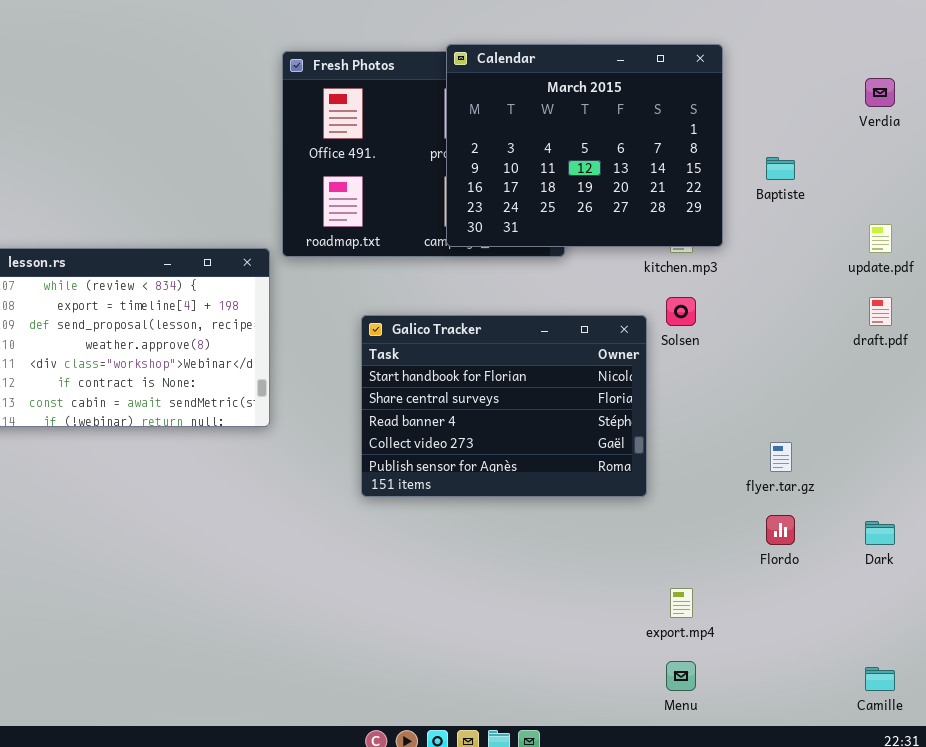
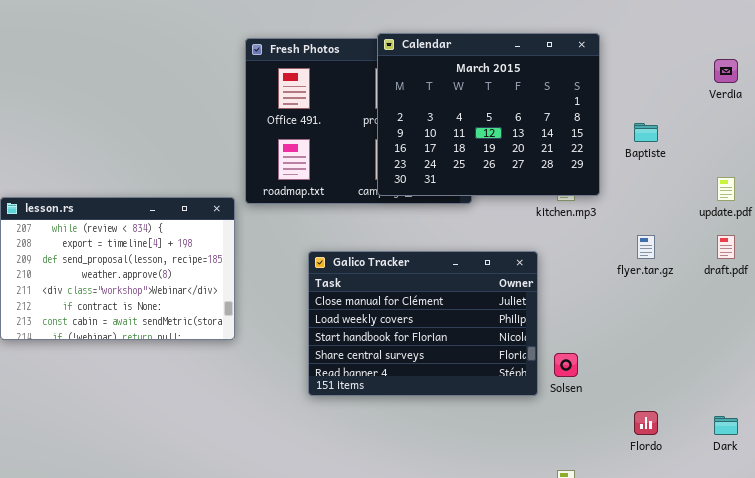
Solsen: [666,297,696,326] -> [554,353,578,377], moved
Galico Tracker: [361,315,647,497] -> [308,251,538,396], scrolled up 2 rows
flyer.tar.gz: [770,442,792,472] -> [637,235,655,259], moved

